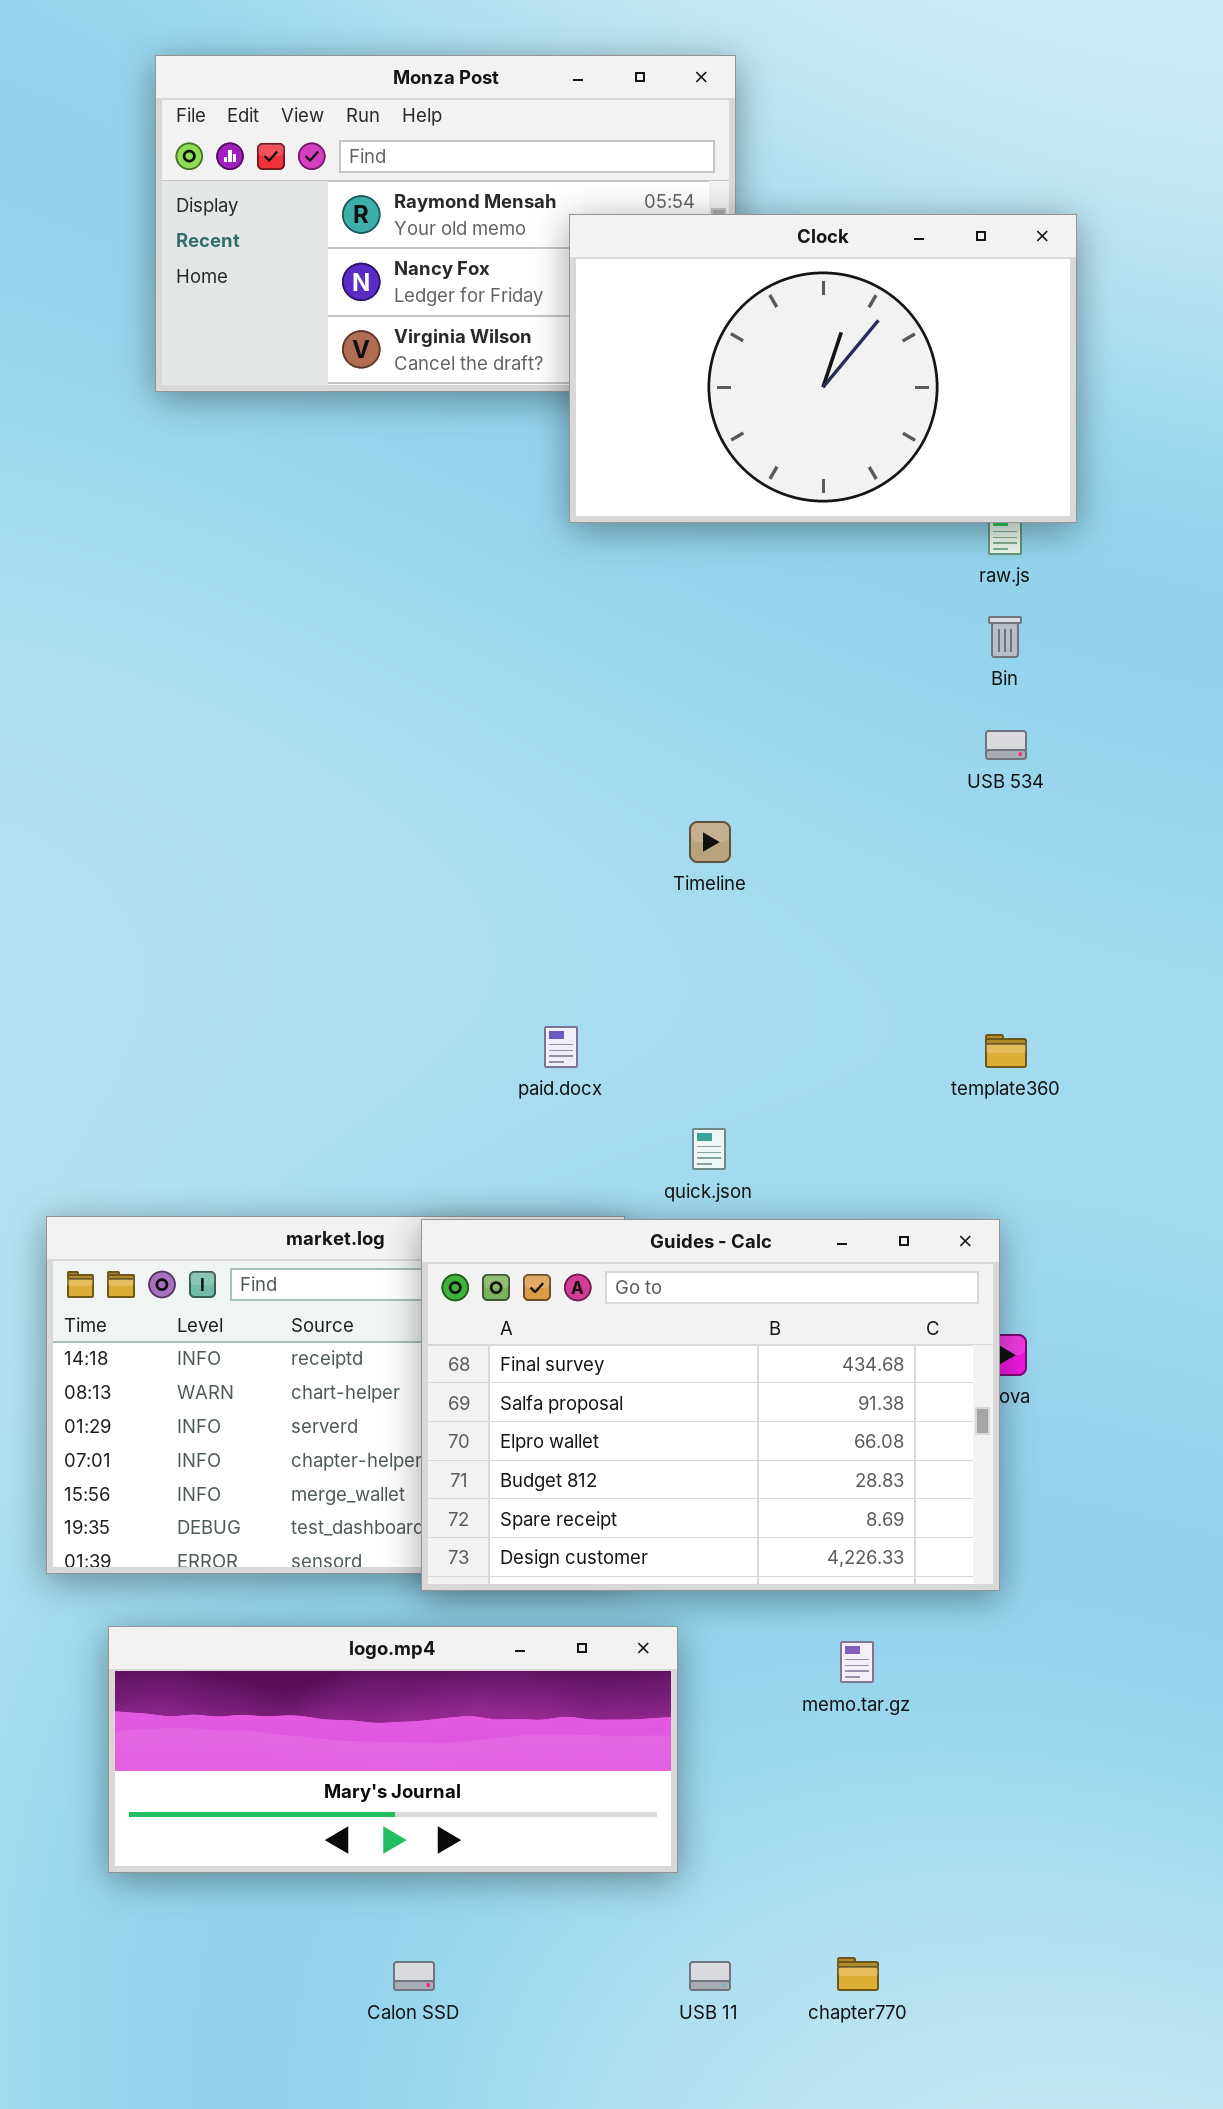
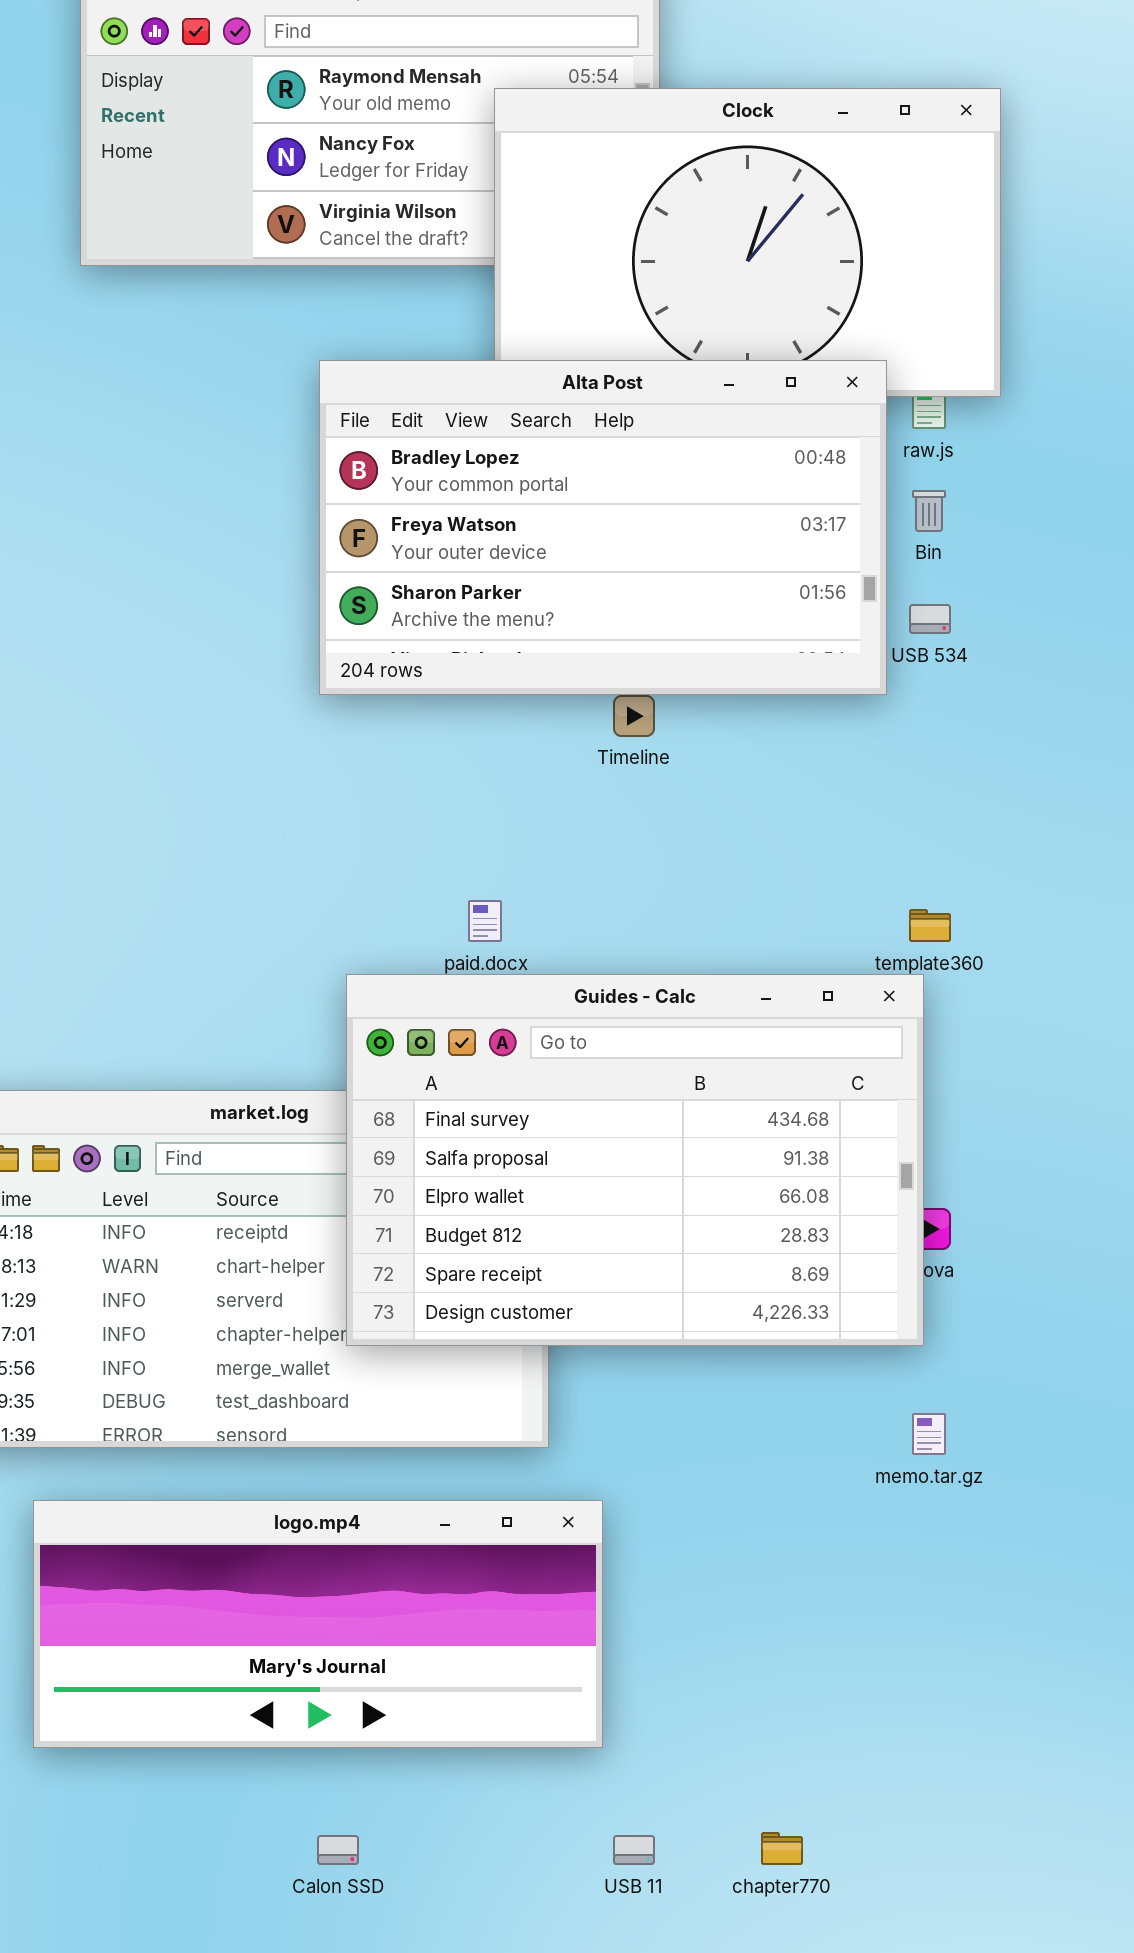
Alta Post: none -> [319,360,887,695], opened
Guides - Calc: [421,1219,1000,1591] -> [346,974,924,1346], moved
memo.tar.gz: [840,1641,874,1683] -> [912,1413,946,1455], moved

